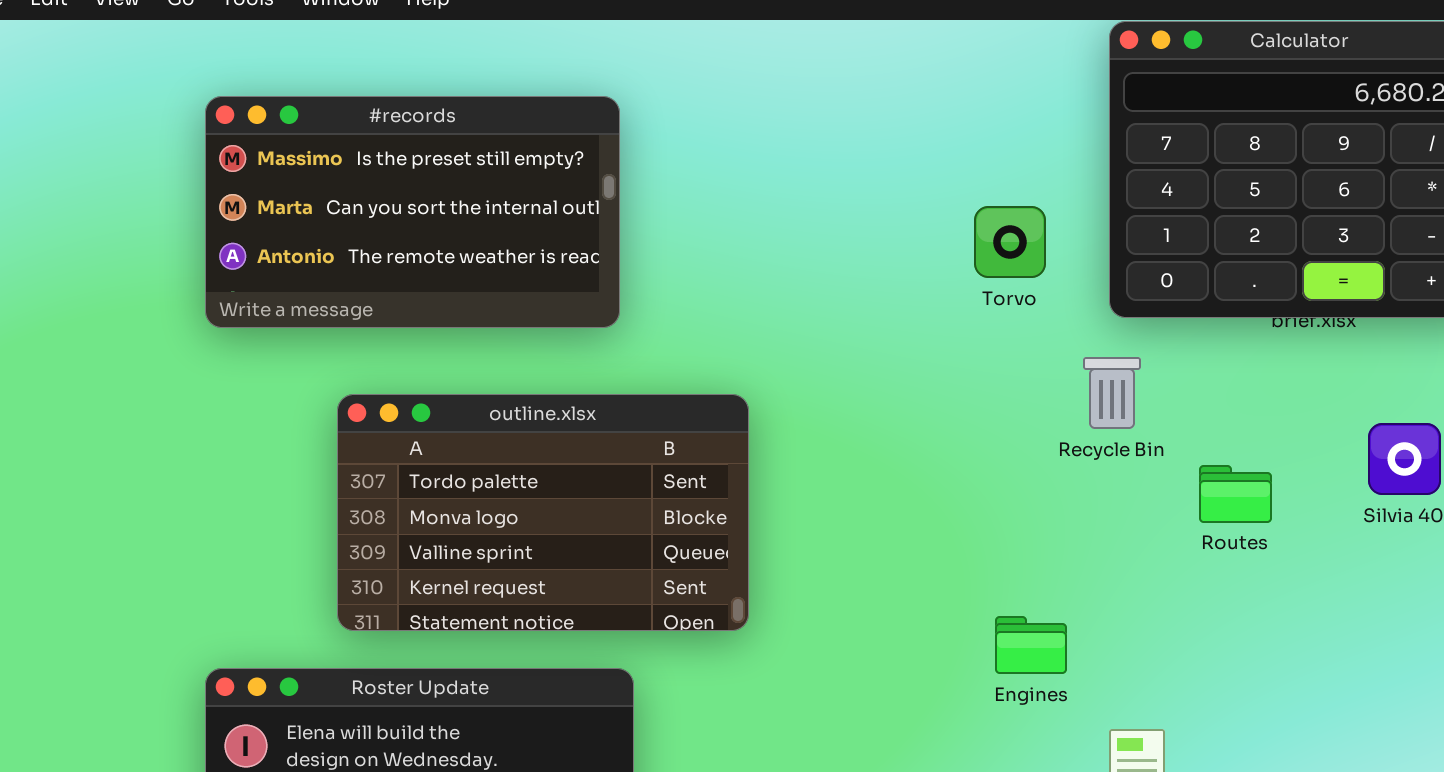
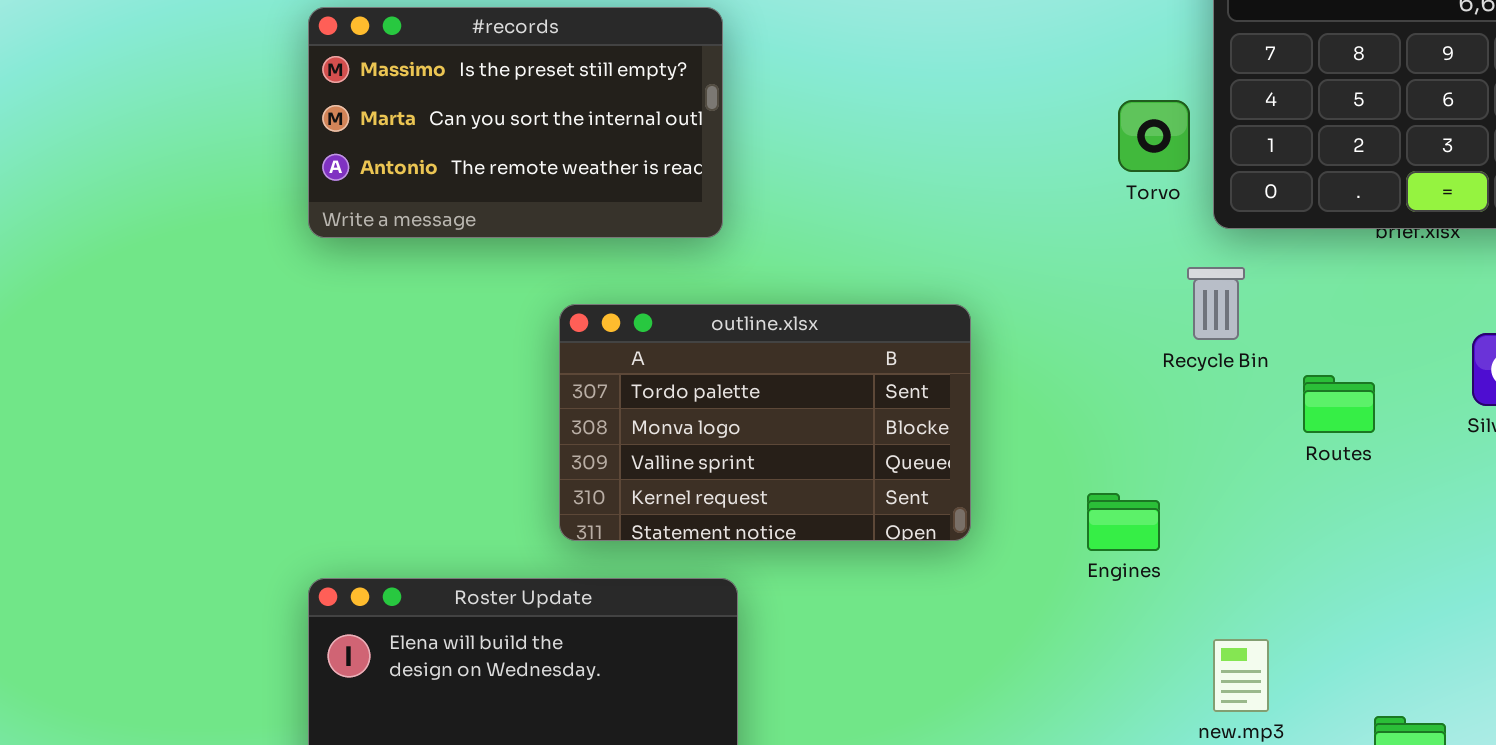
Torvo: [974,206,1046,278] -> [1118,100,1190,172], moved
outline.xlsx: [337,394,749,631] -> [559,304,971,541], moved
Engines: [995,616,1067,674] -> [1087,493,1160,551], moved

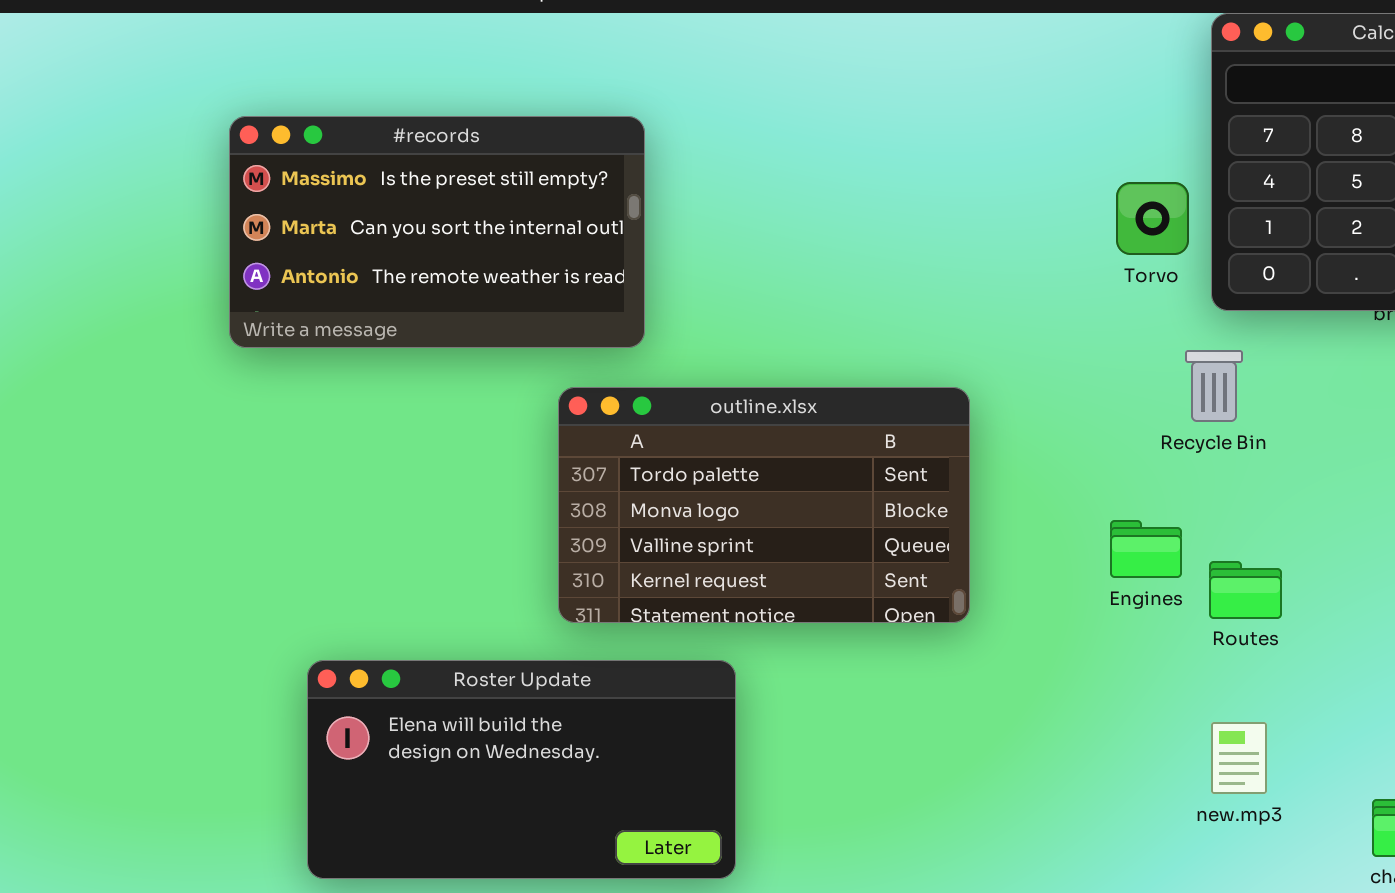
#records: [308,7,723,238] -> [229,116,645,348], moved
Routes: [1303,375,1375,433] -> [1209,561,1282,619], moved
Engines: [1087,493,1160,551] -> [1110,520,1182,578], moved

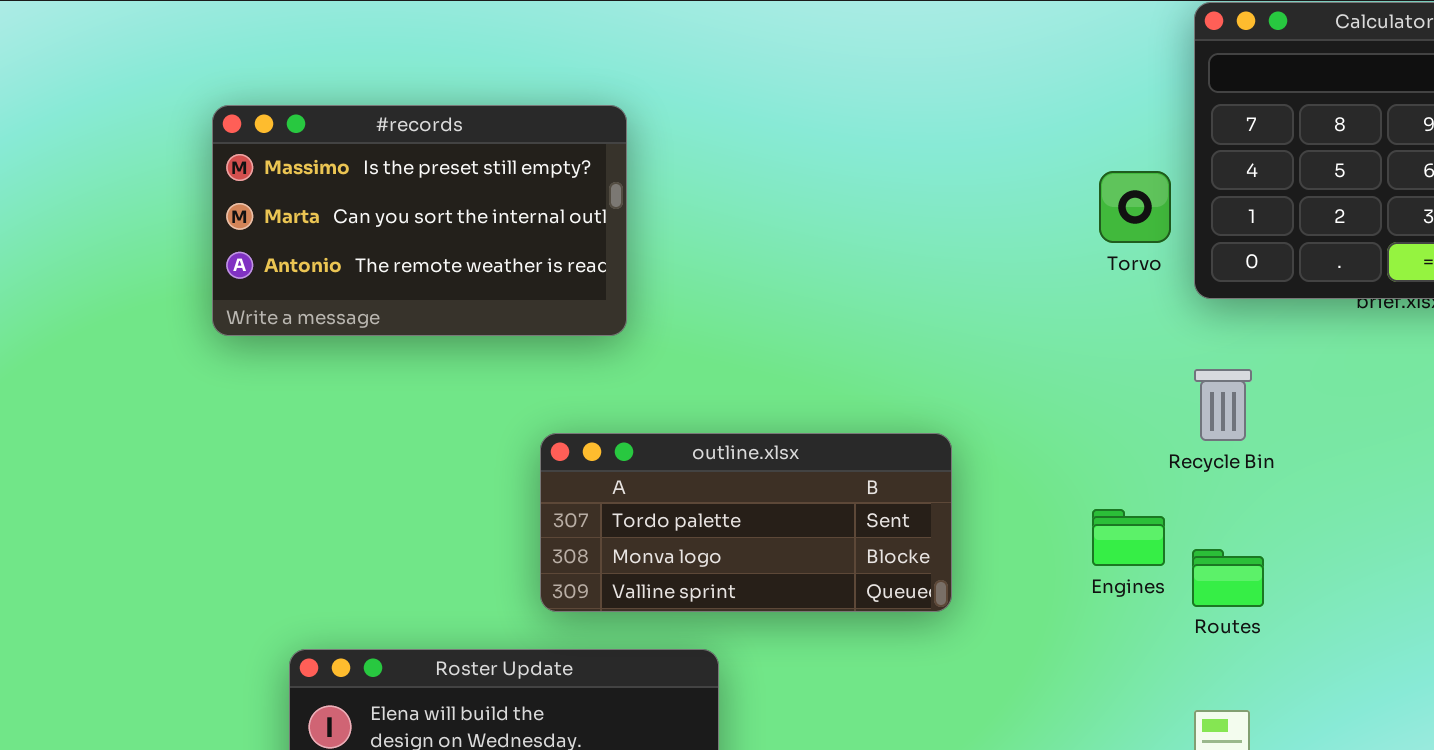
Recycle Bin: [1185,350,1243,422] -> [1194,369,1252,441], moved
outline.xlsx: [558,387,970,623] -> [540,433,952,612], resized

